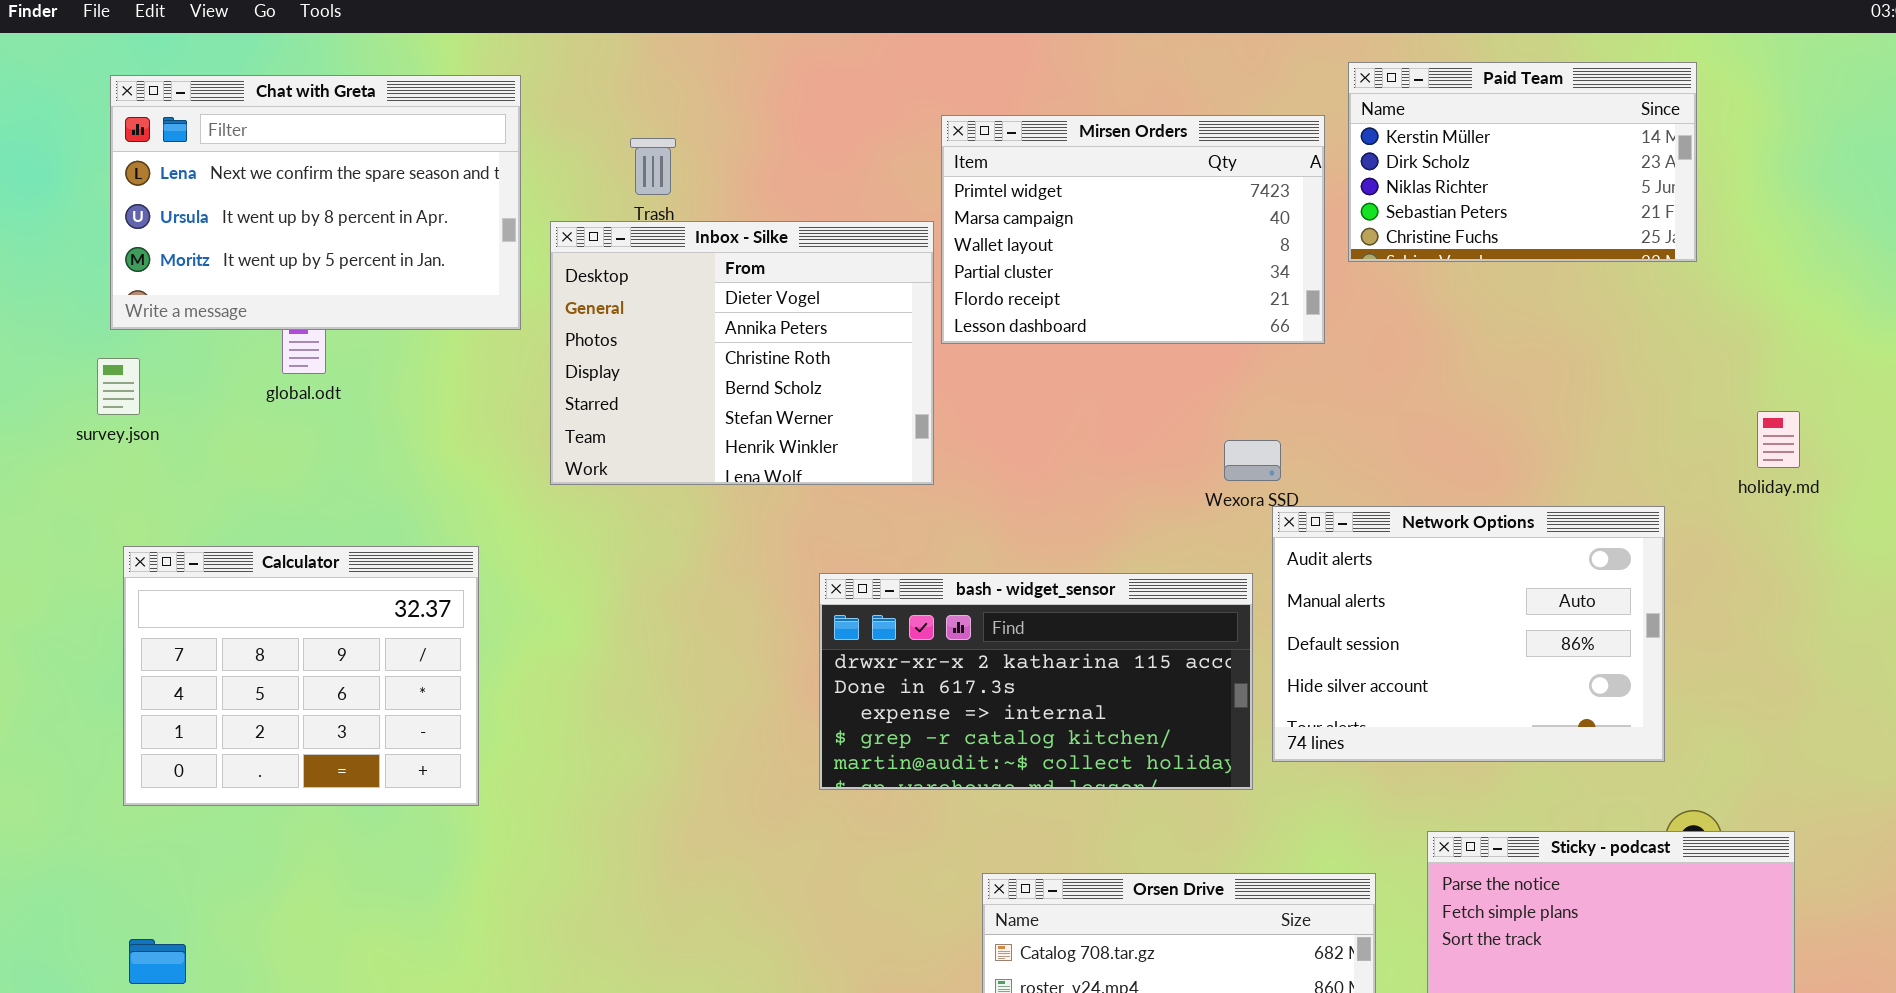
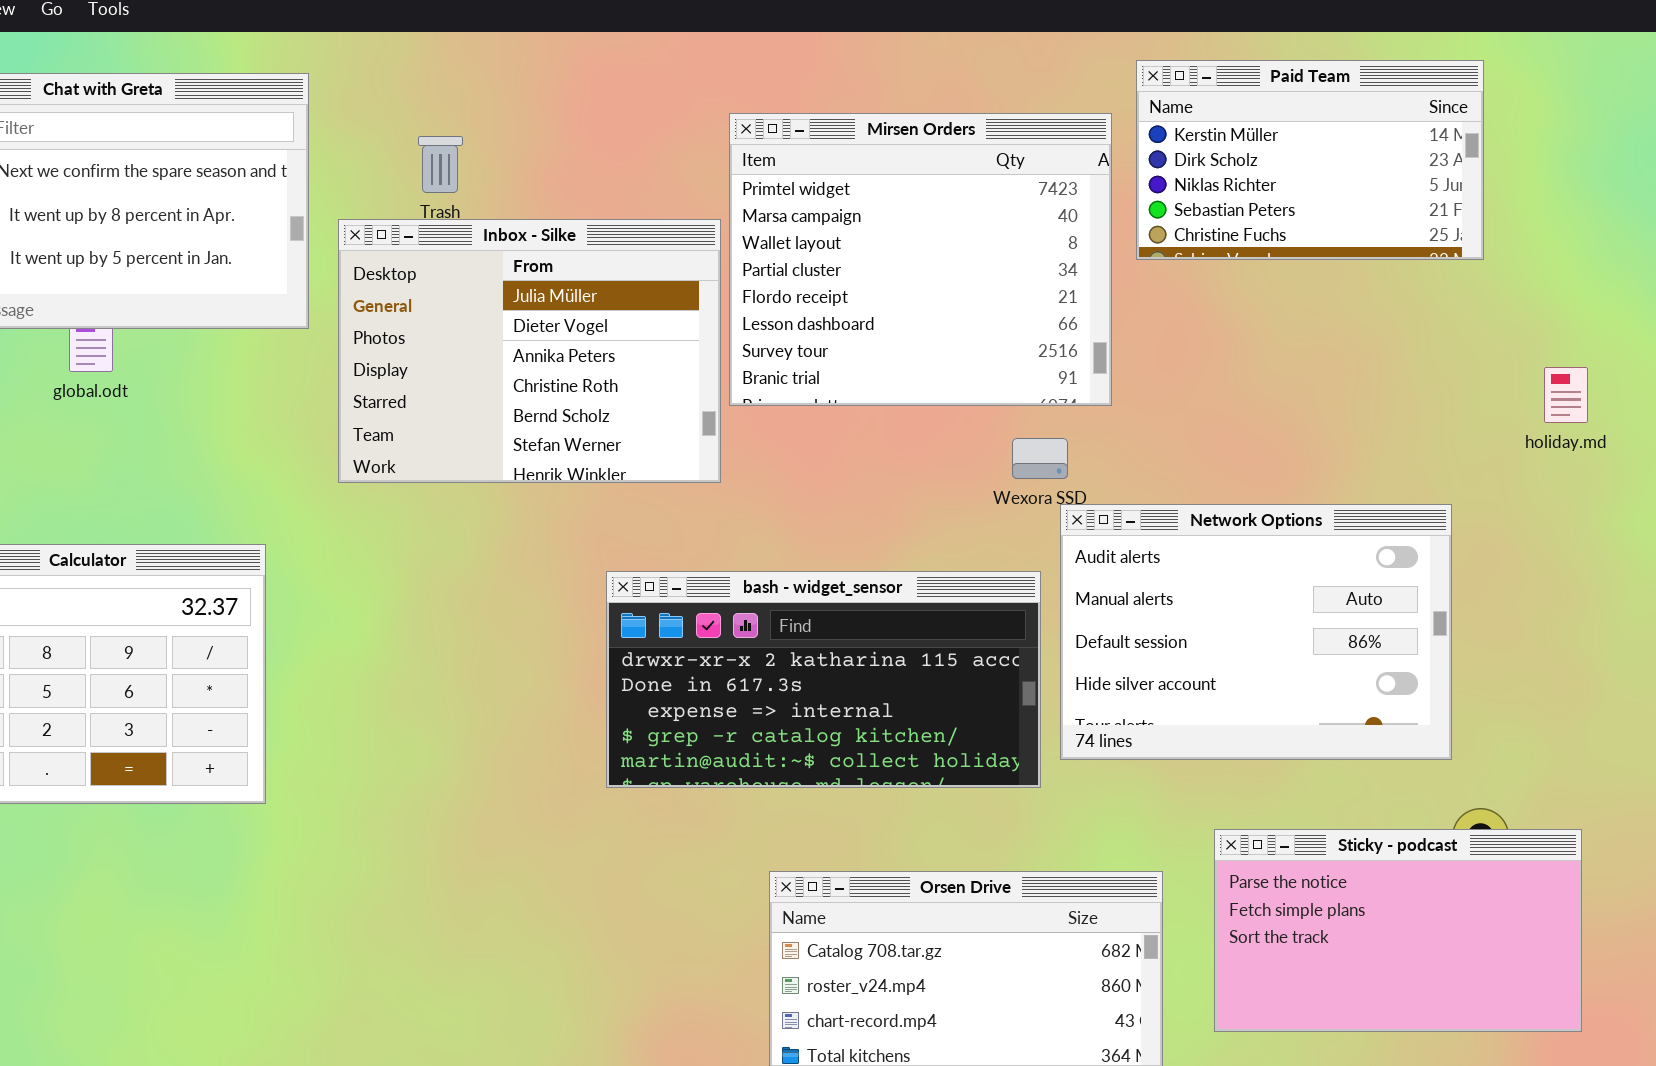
Mirsen Orders: [941,115,1325,344] -> [729,113,1112,406], resized
Inbox - Silke: [550,221,934,485] -> [338,219,721,483], scrolled up 1 row
holiday.md: [1757,411,1800,468] -> [1544,367,1588,423], moved

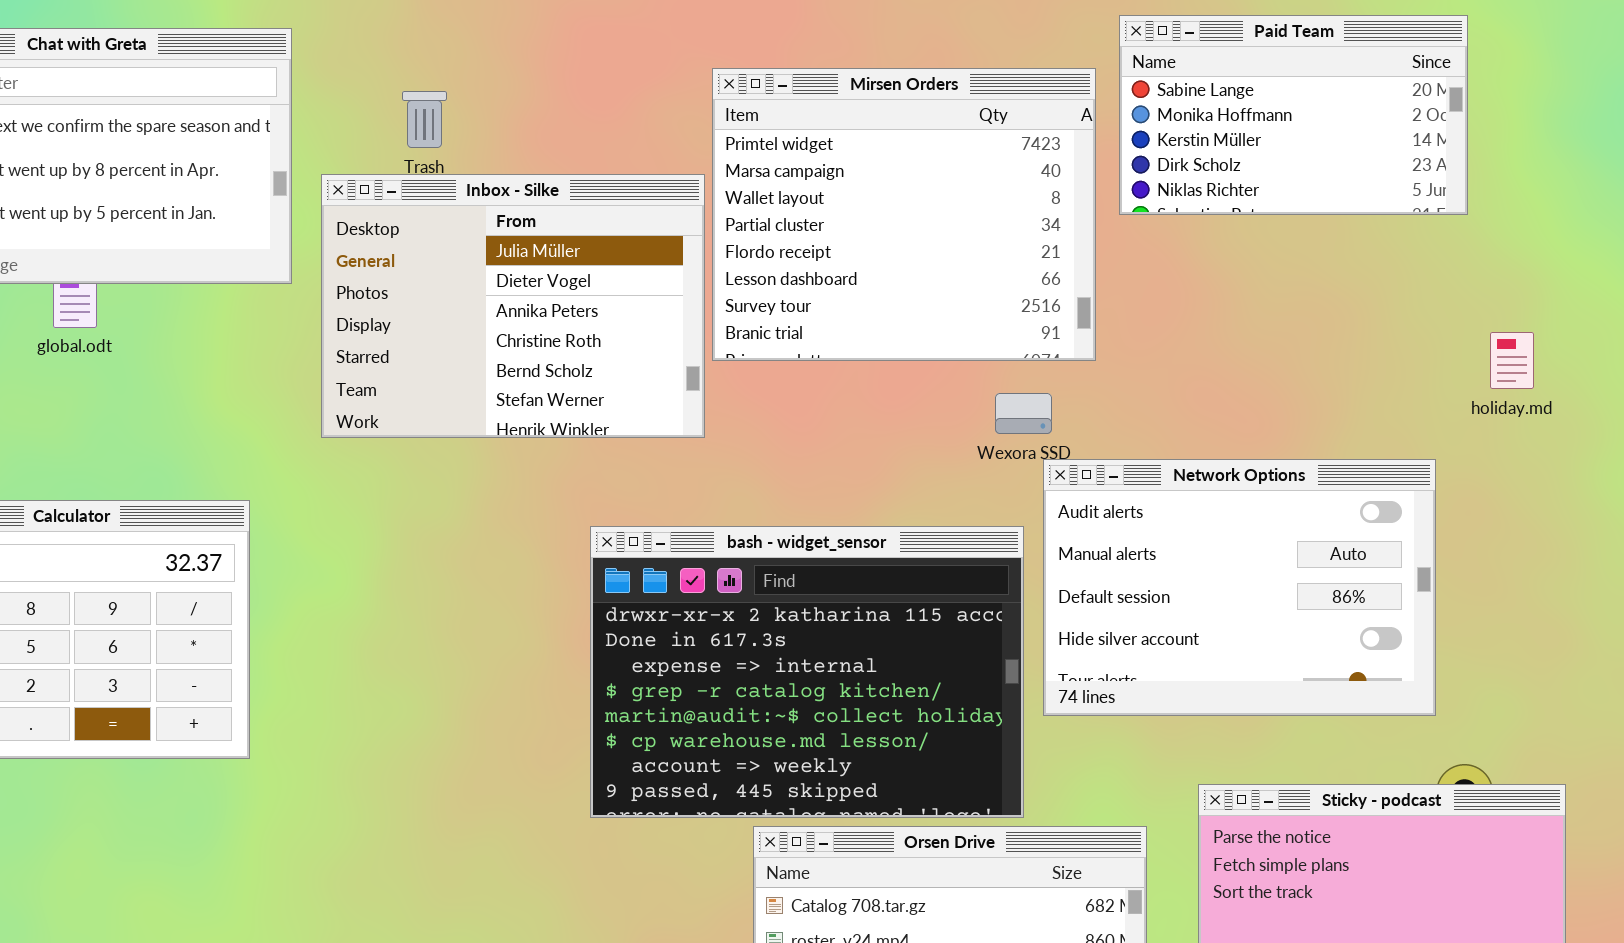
Paid Team: [1136,60,1484,260] -> [1119,15,1468,215], scrolled up 2 rows
holiday.md: [1544,367,1588,423] -> [1490,332,1534,389], moved
bash - widget_sensor: [606,571,1041,788] -> [590,526,1024,818], resized

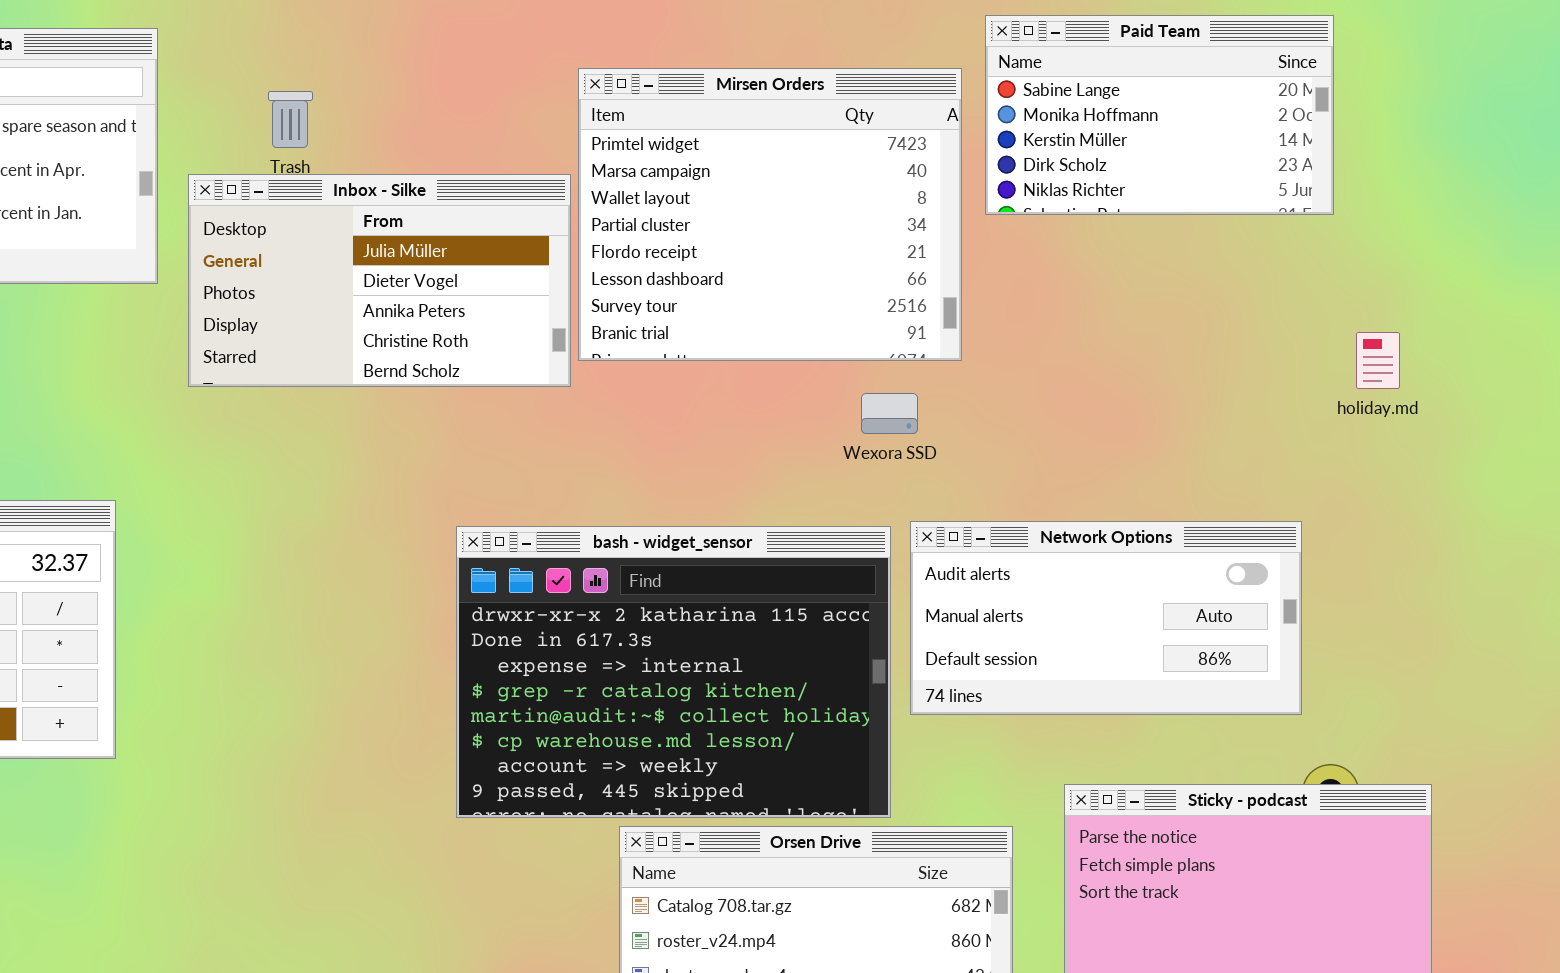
Inbox - Silke: [321,174,705,438] -> [188,174,571,387], resized
Network Options: [1043,459,1436,716] -> [910,521,1302,715], resized

